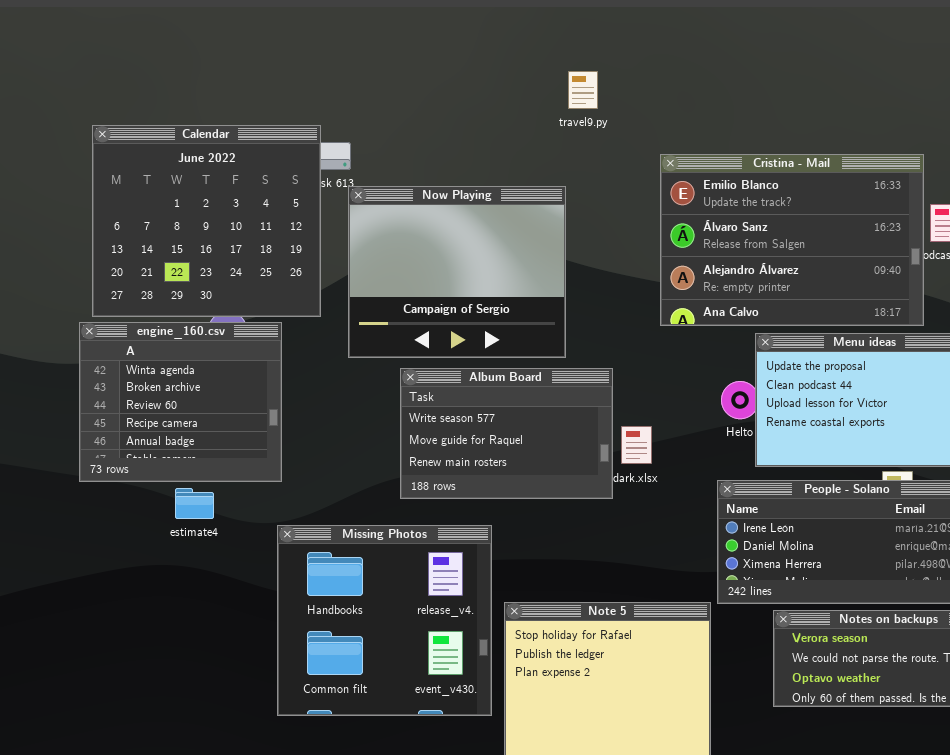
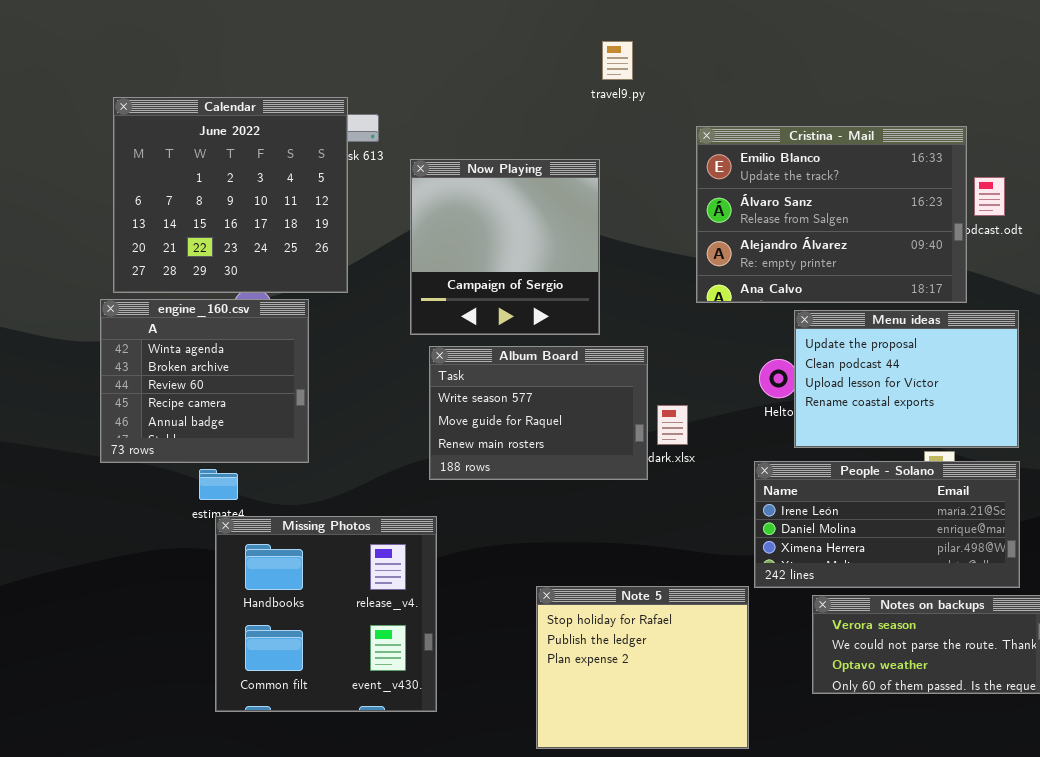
Now Playing: [348,186,566,358] -> [410,159,600,335], resized
Missing Photos: [277,525,492,716] -> [215,516,437,712], moved

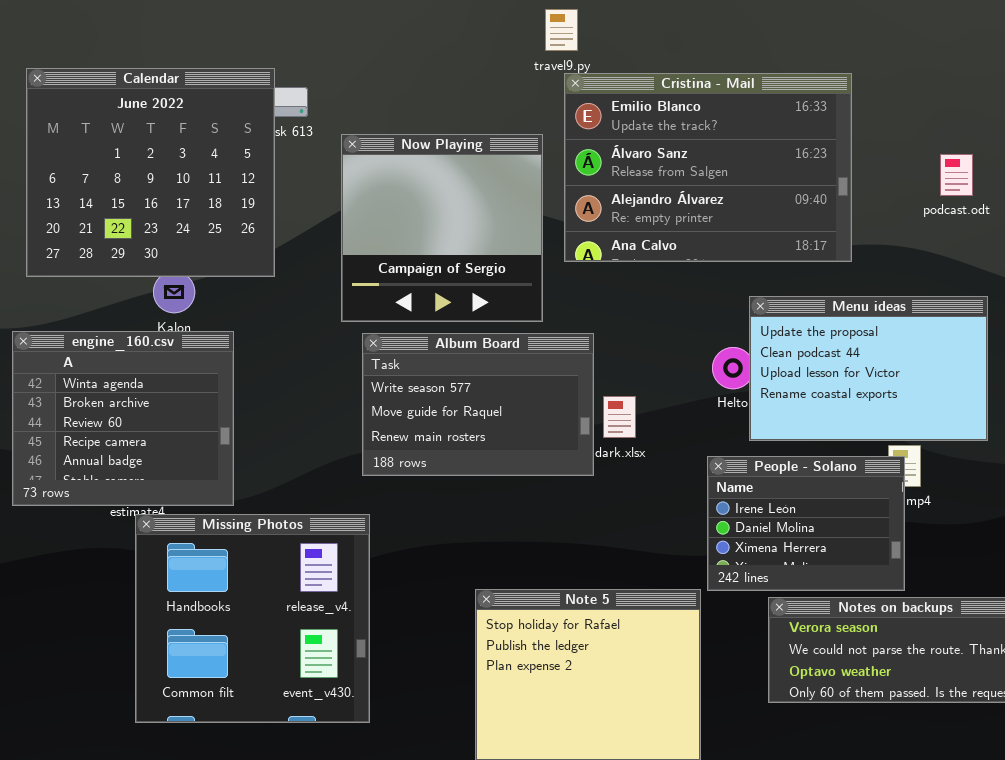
Cristina - Mail: [696,126,967,303] -> [564,73,852,262], moved
engine_160.csv: [100,299,309,463] -> [12,331,234,506], moved
People - Solano: [754,461,1020,588] -> [707,456,905,591], resized

